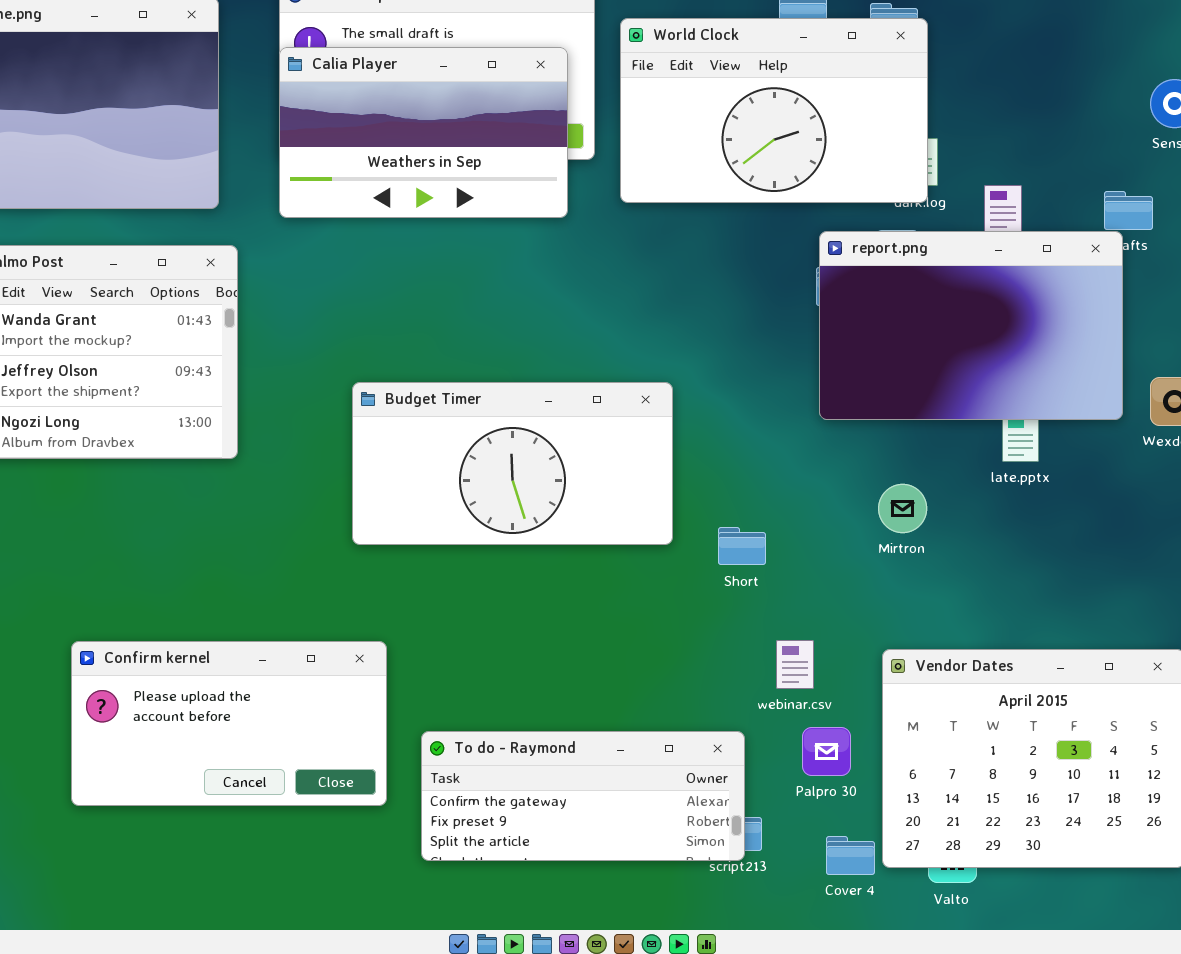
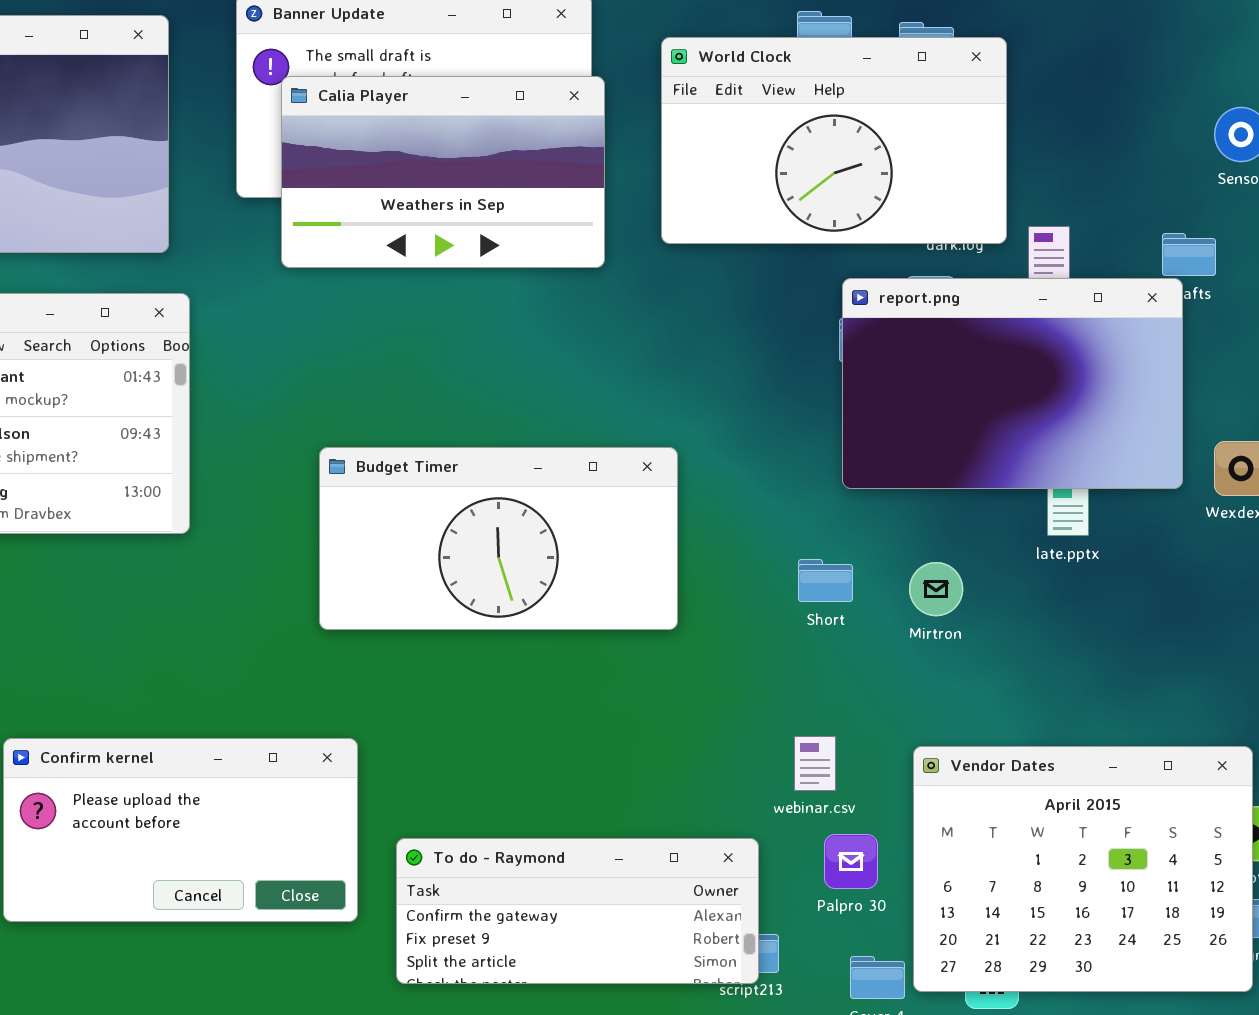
World Clock: [620,18,928,203] -> [661,37,1007,244], moved
Calia Player: [279,47,568,218] -> [281,76,605,268], moved
Short: [718,527,766,565] -> [798,559,853,602], moved

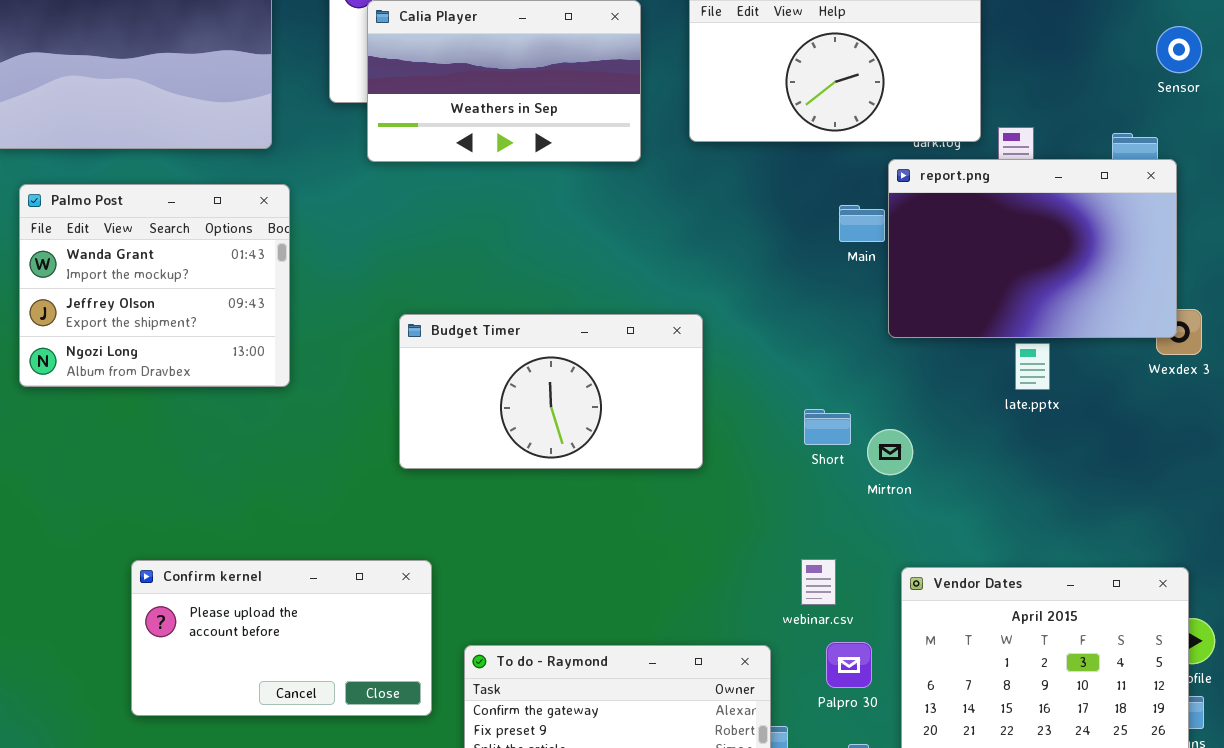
report.png: [842,278,1183,489] -> [888,159,1177,338], moved
Mirtron: [909,562,963,616] -> [867,429,913,475], moved

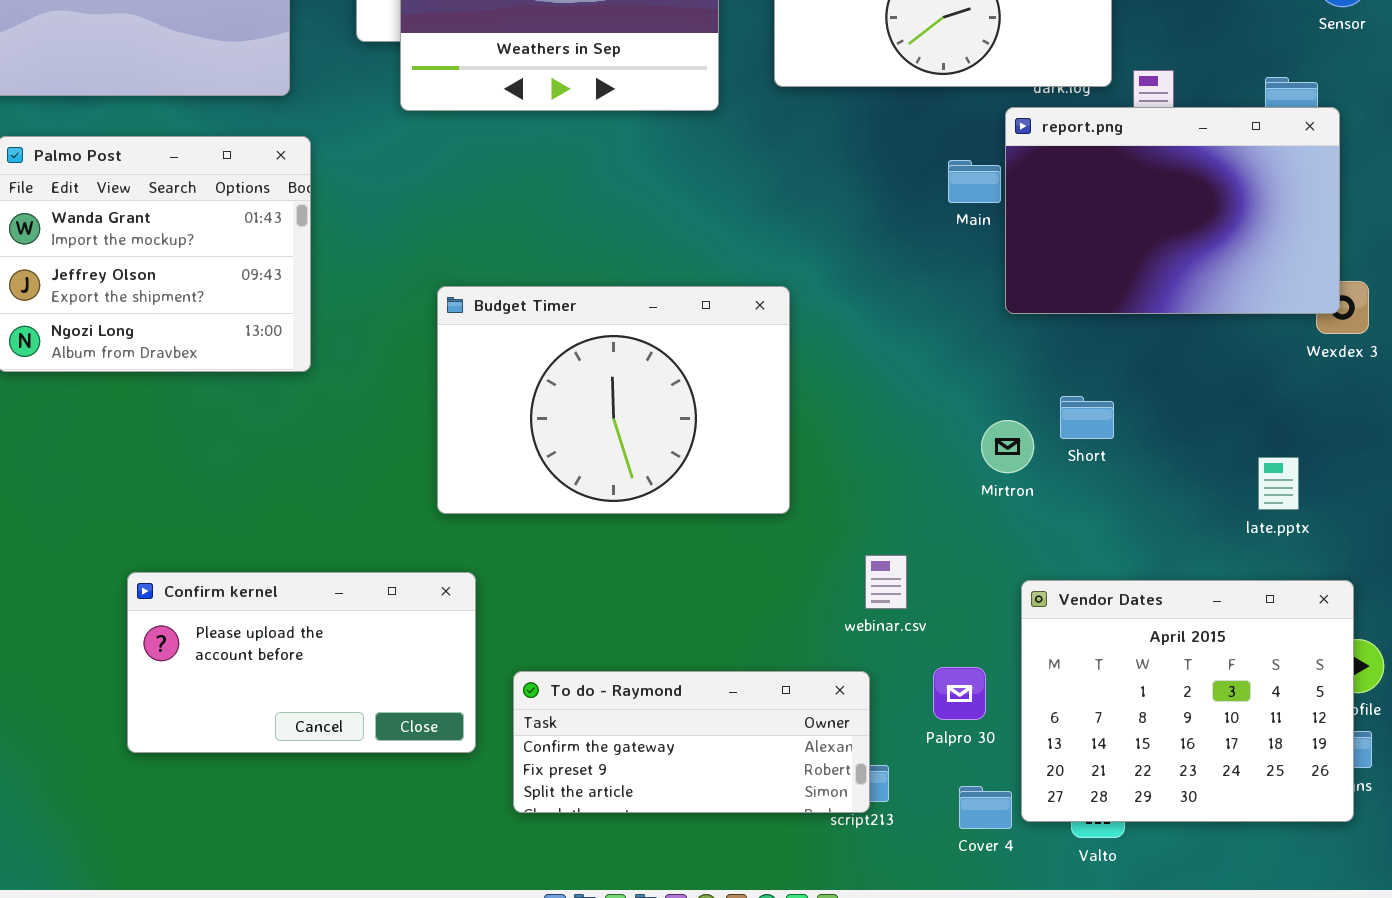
Budget Timer: [399,314,703,469] -> [437,286,790,514], resized
late.pptx: [1015,343,1050,390] -> [1258,457,1299,510], moved
Short: [804,409,851,445] -> [1060,396,1114,439], moved
webinar.csv: [801,559,836,605] -> [865,555,907,609], moved

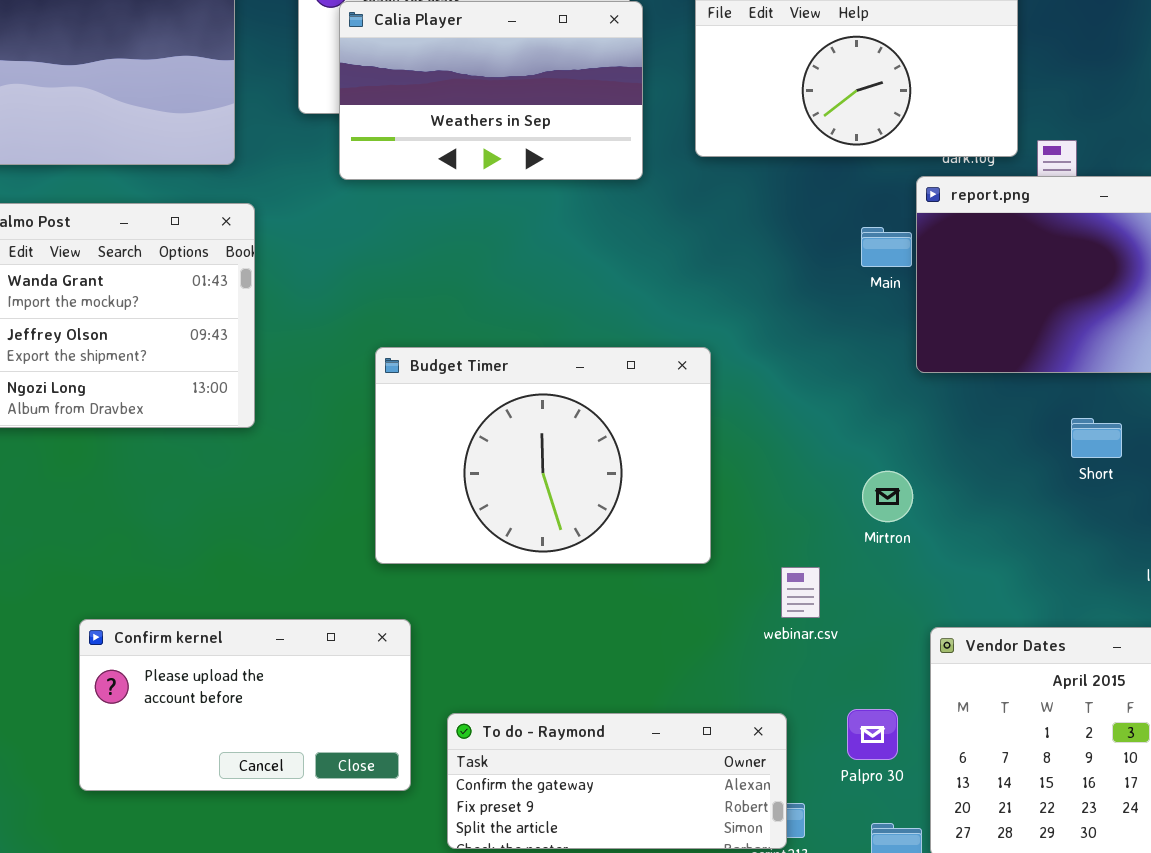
Short: [1060,396,1114,439] -> [1071,418,1122,458], moved
Mirtron: [981,420,1034,473] -> [862,471,913,522], moved
webinar.csv: [865,555,907,609] -> [781,567,820,618], moved

